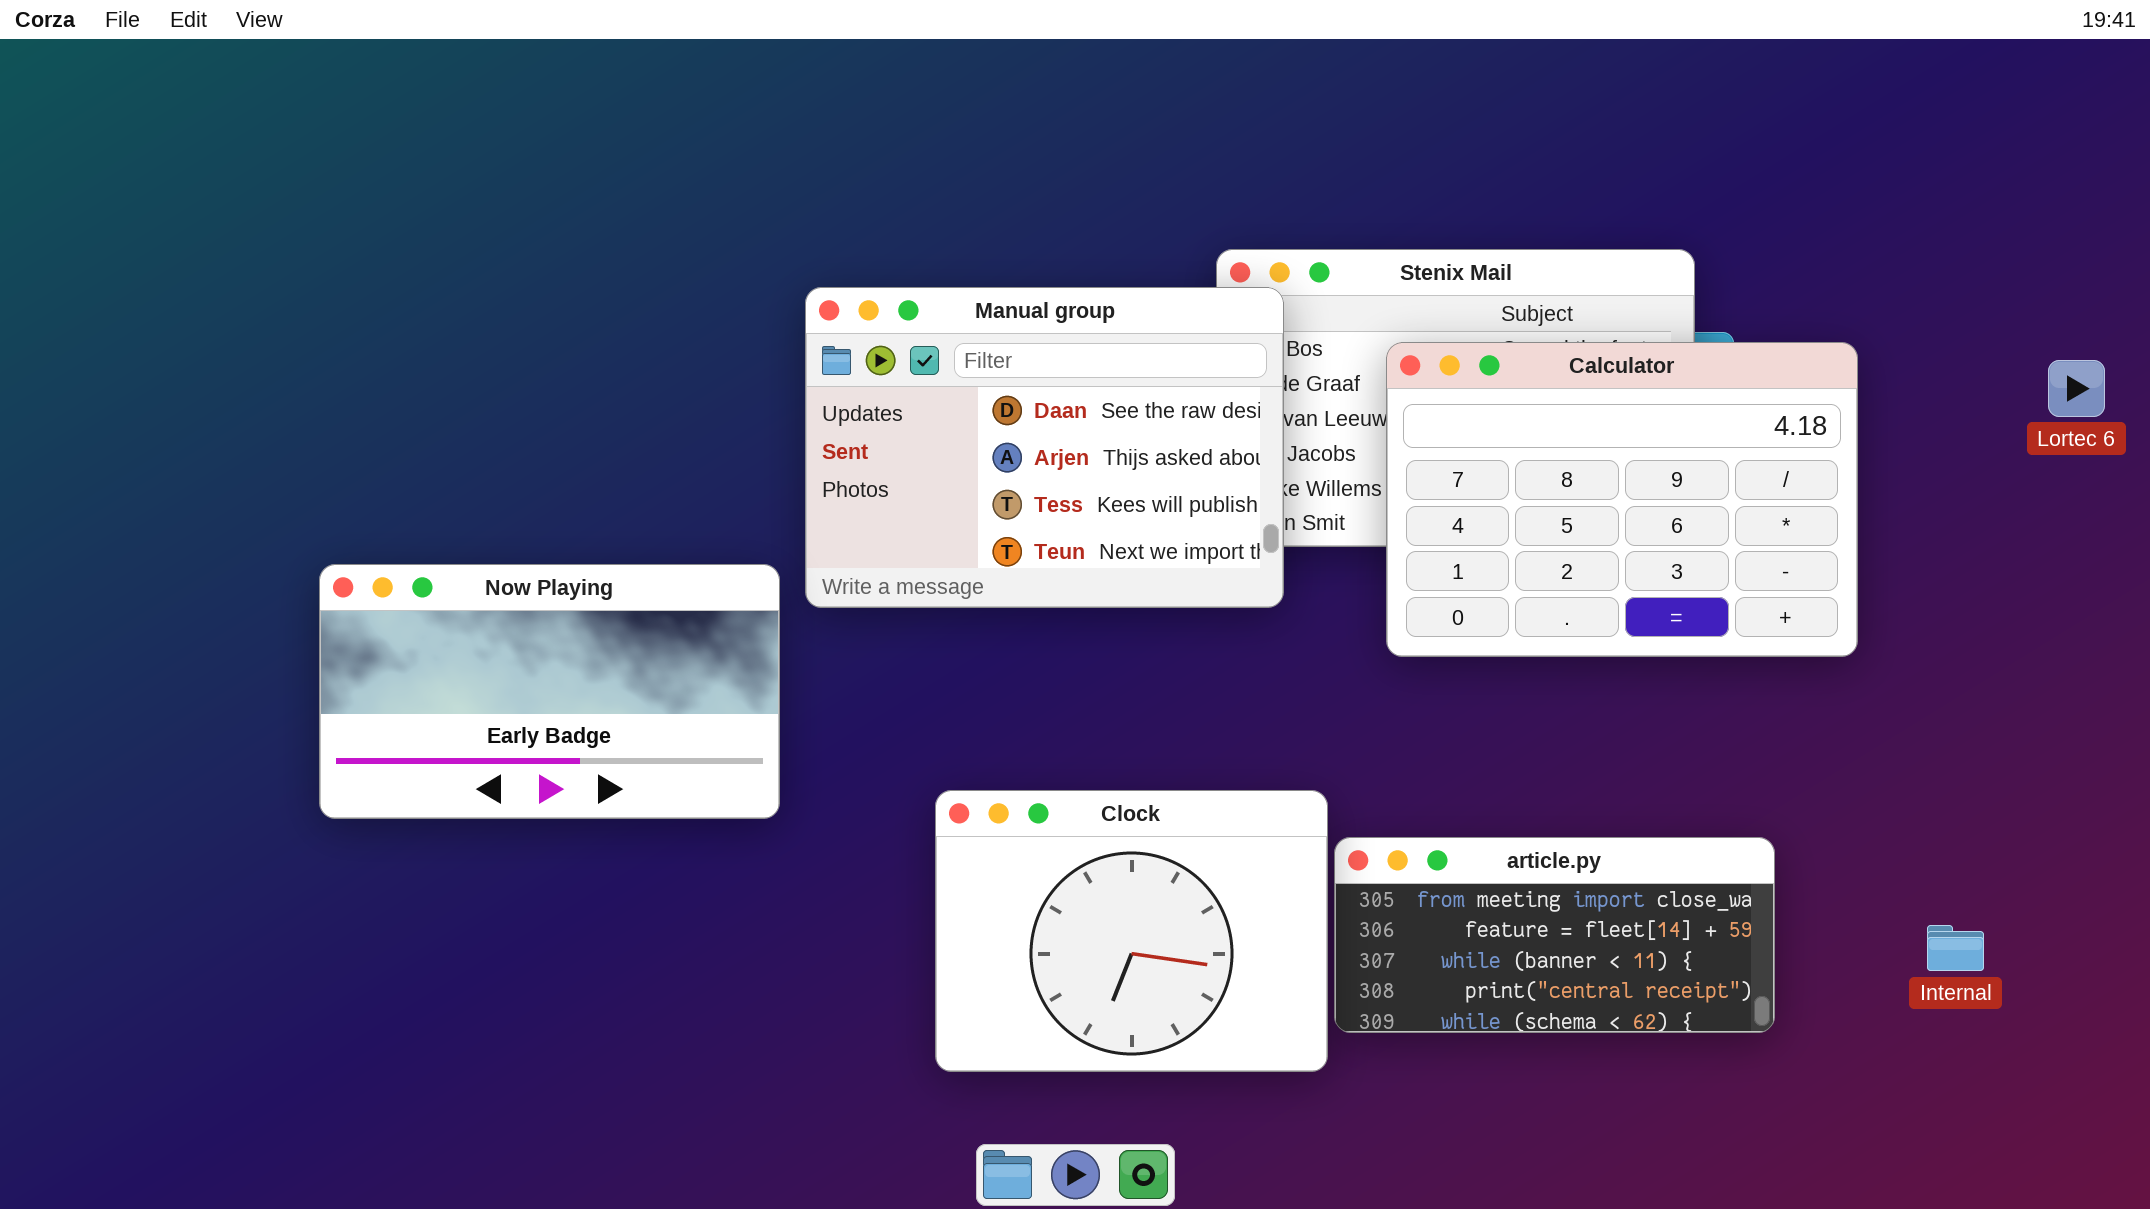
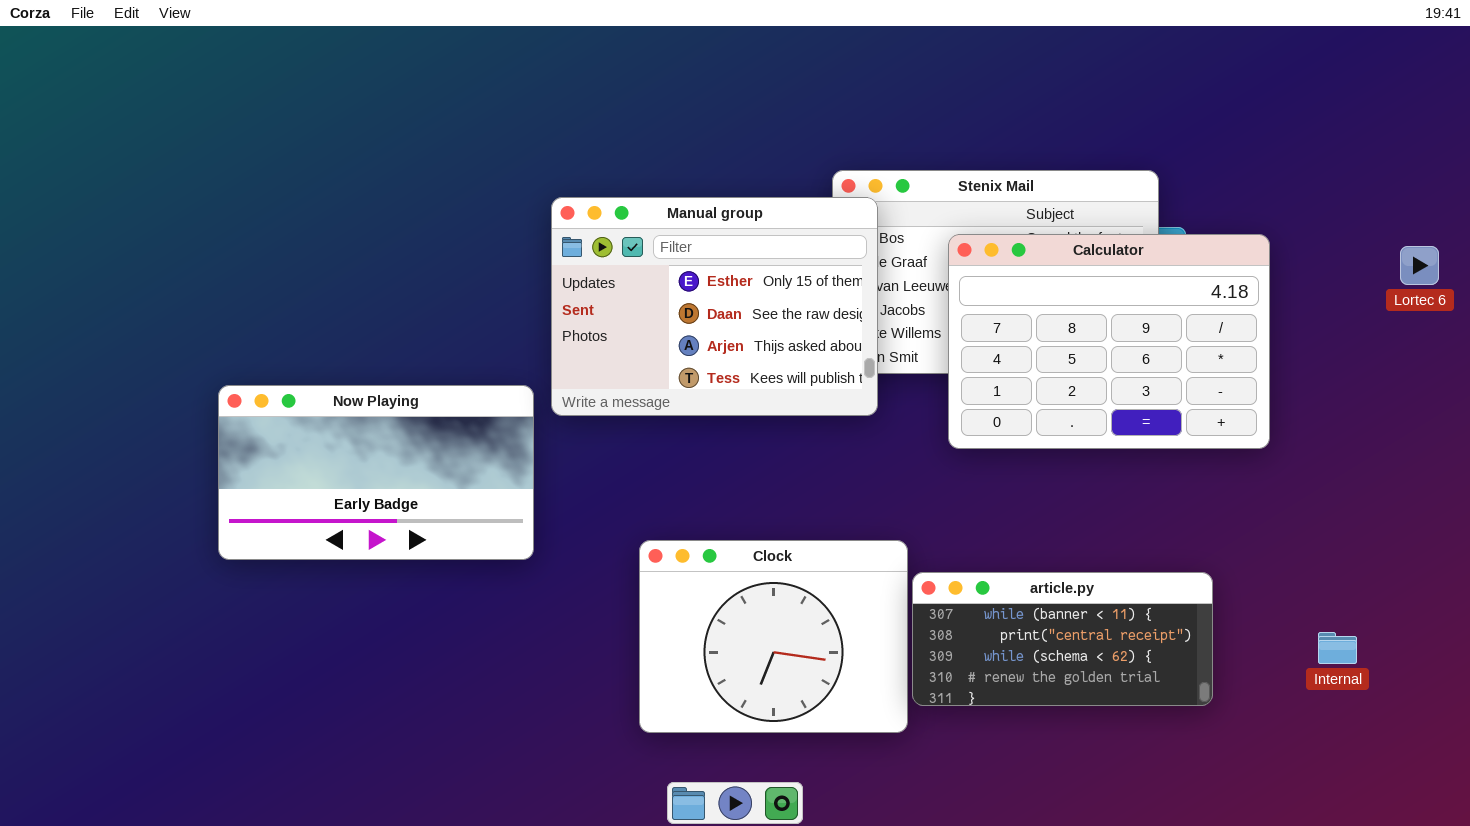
Manual group: [805,287,1284,608] -> [551,197,878,416], scrolled up 1 row
article.py: [1334,837,1775,1033] -> [912,572,1213,706], scrolled down 2 rows

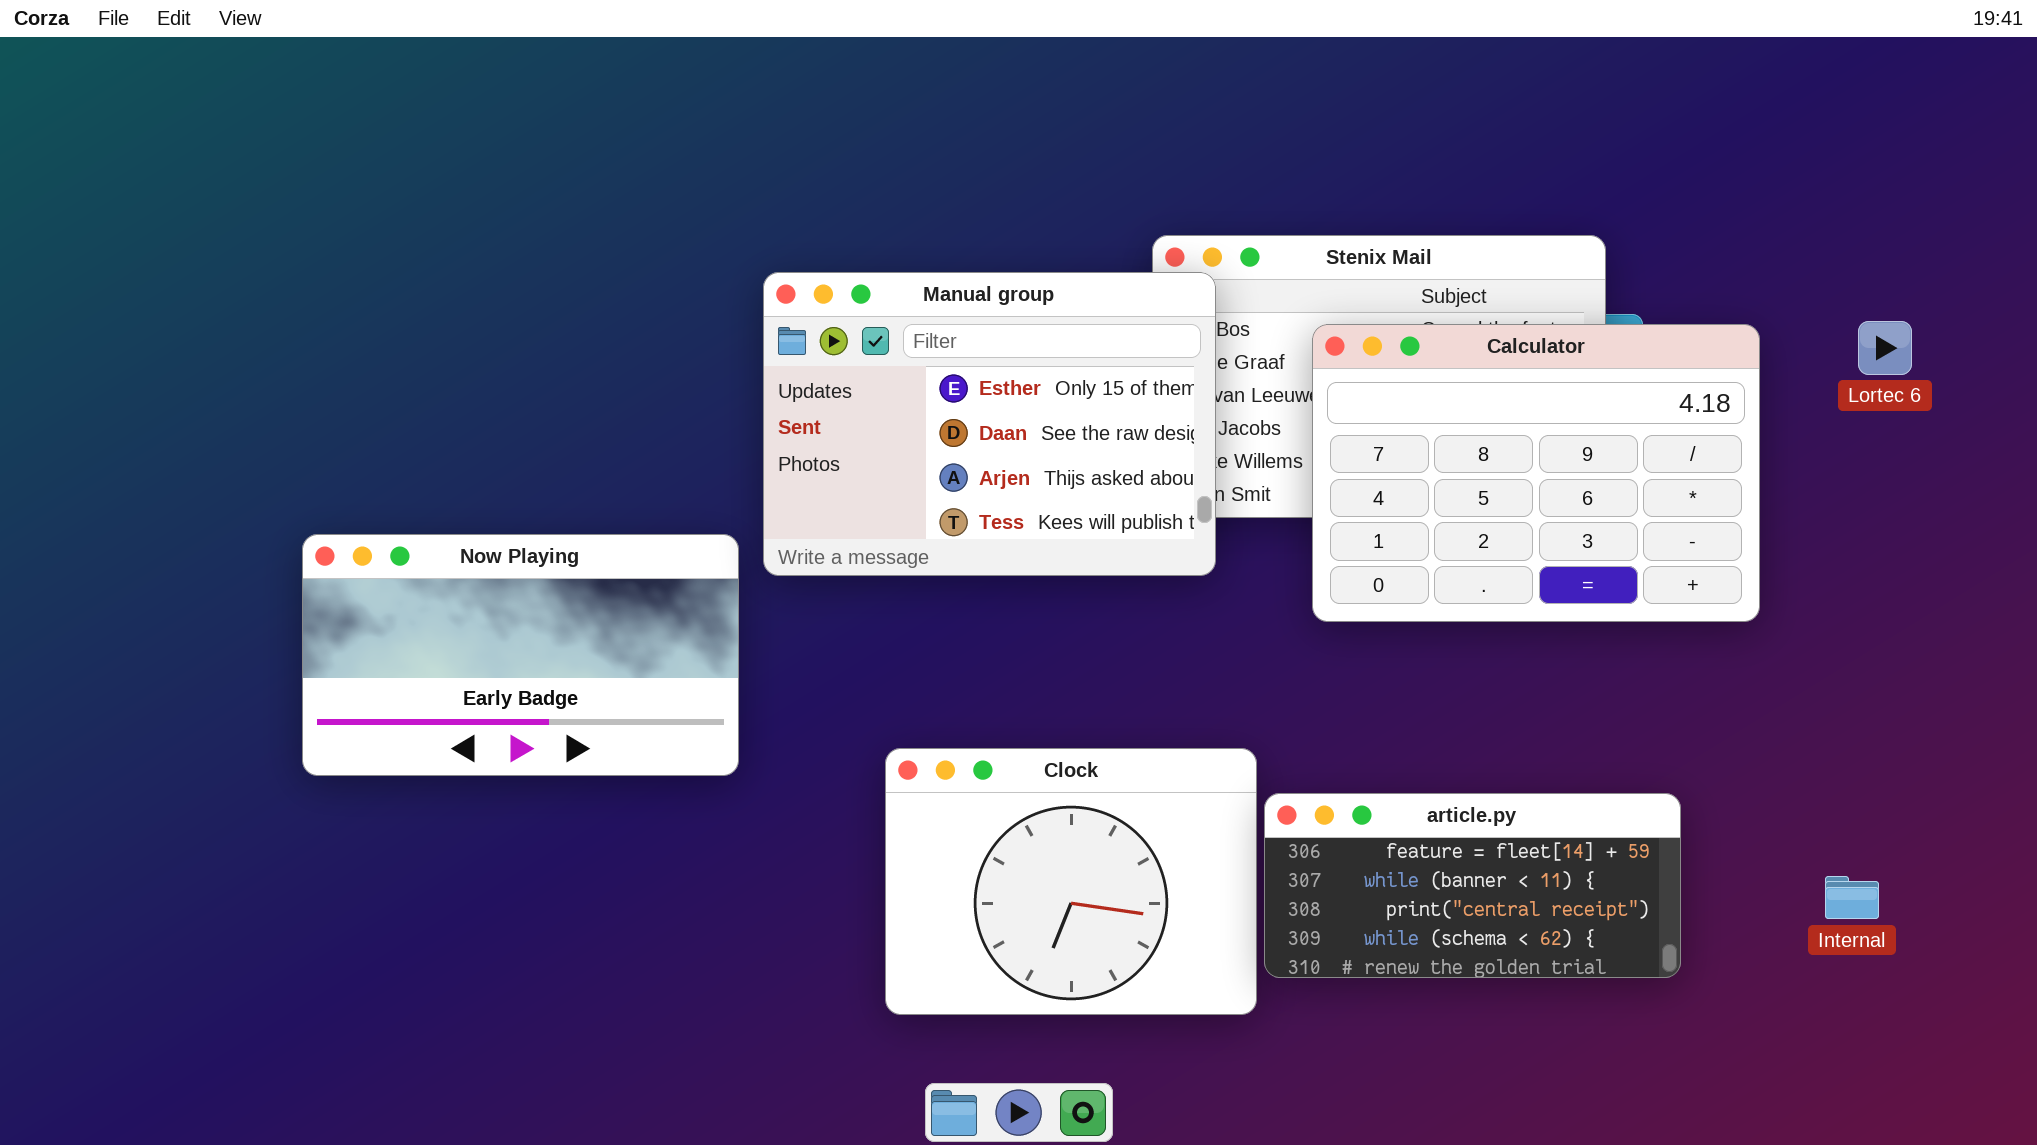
Lortec 6: [1400,246,1439,285] -> [1858,321,1912,375], moved
article.py: [912,572,1213,706] -> [1264,793,1681,978], scrolled up 1 row

